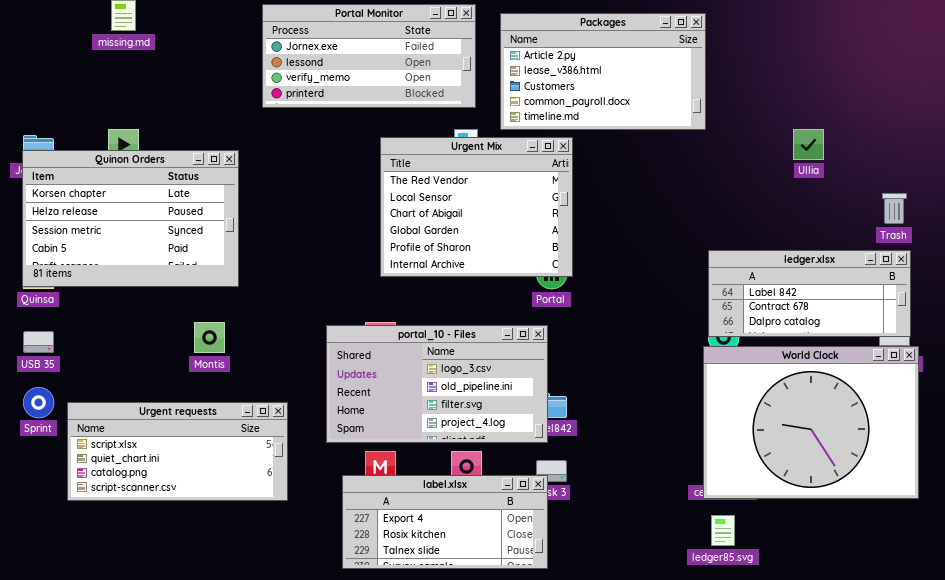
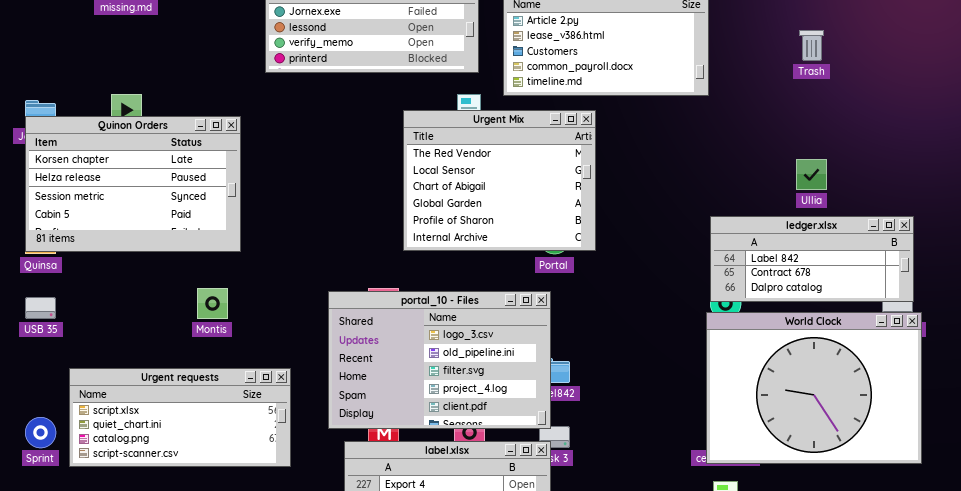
Ullia: [793,129,824,160] -> [796,159,827,190], moved
Urgent Mix: [380,137,573,277] -> [403,110,596,251], moved
Trash: [882,193,907,224] -> [799,30,824,61], moved
portal_10 - Files: [326,325,548,443] -> [328,291,551,429], resized
Sprint: [23,387,54,418] -> [25,417,56,448], moved

